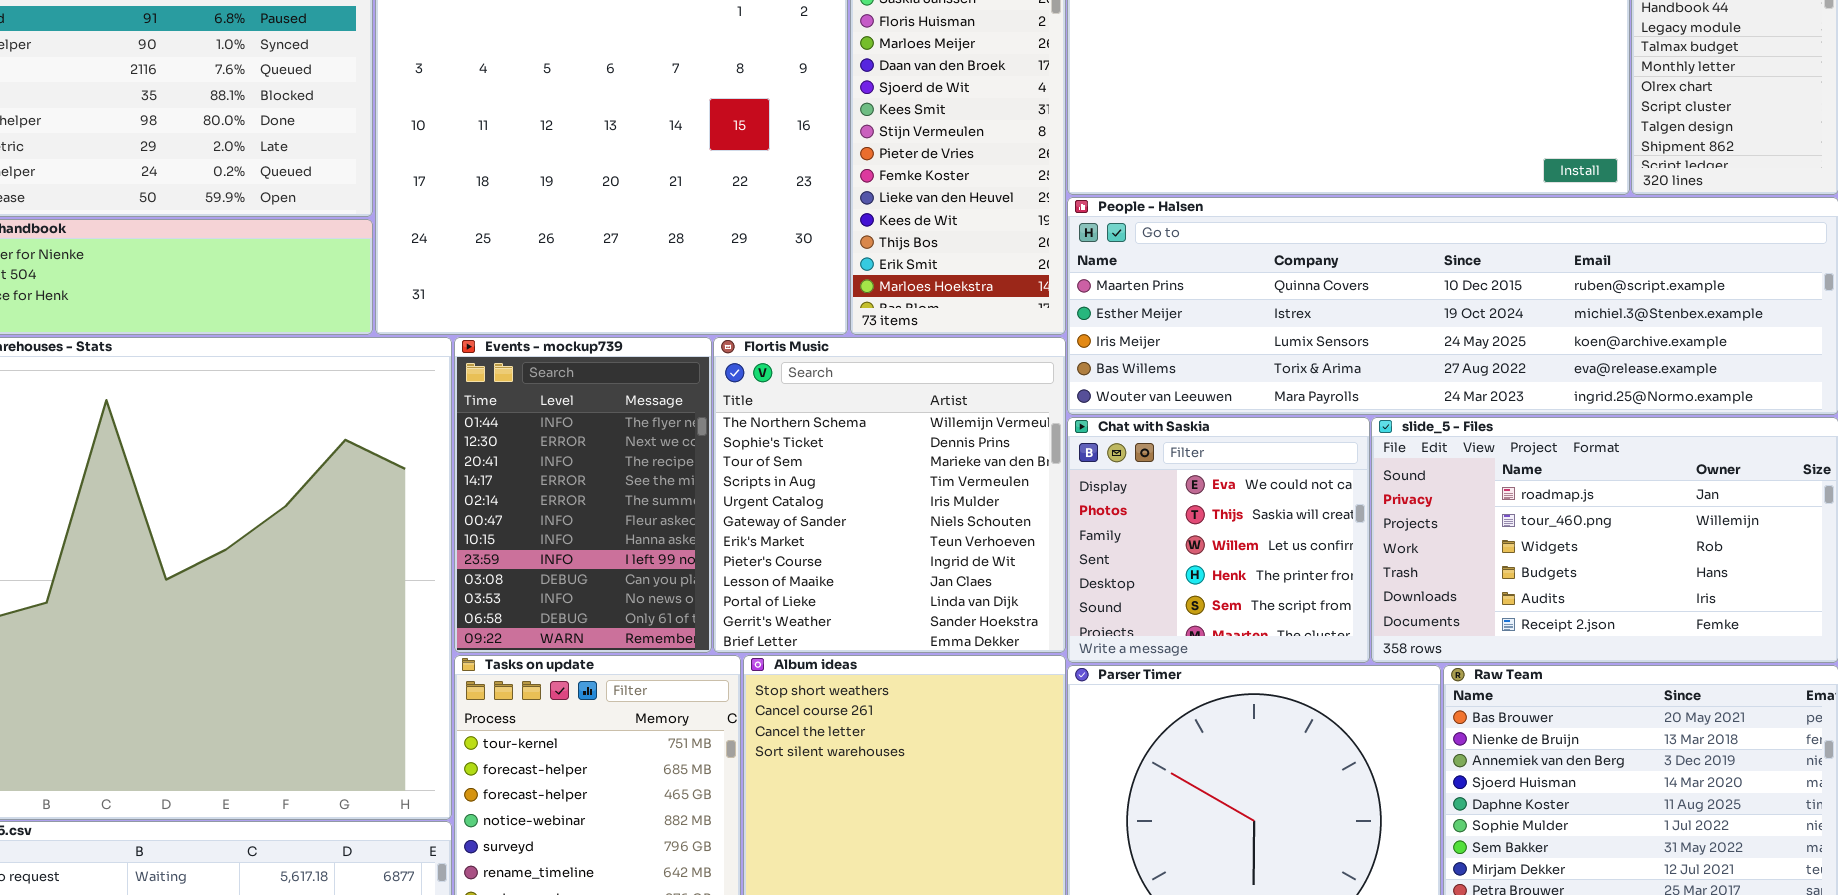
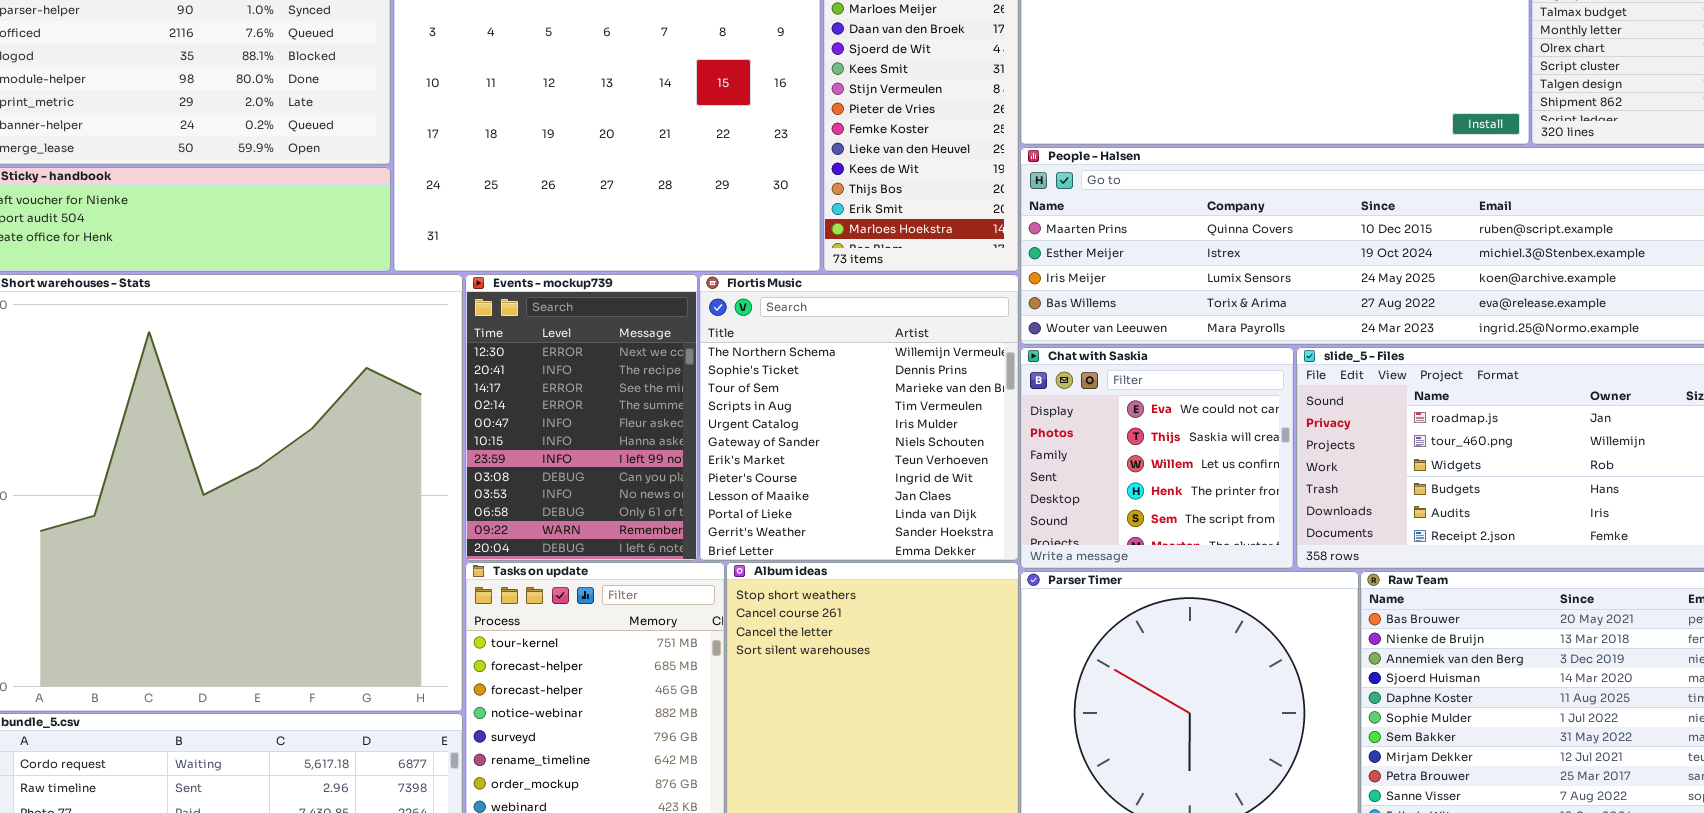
Events - mockup739: [454,337,712,653] -> [465,274,698,561], scrolled down 1 row

